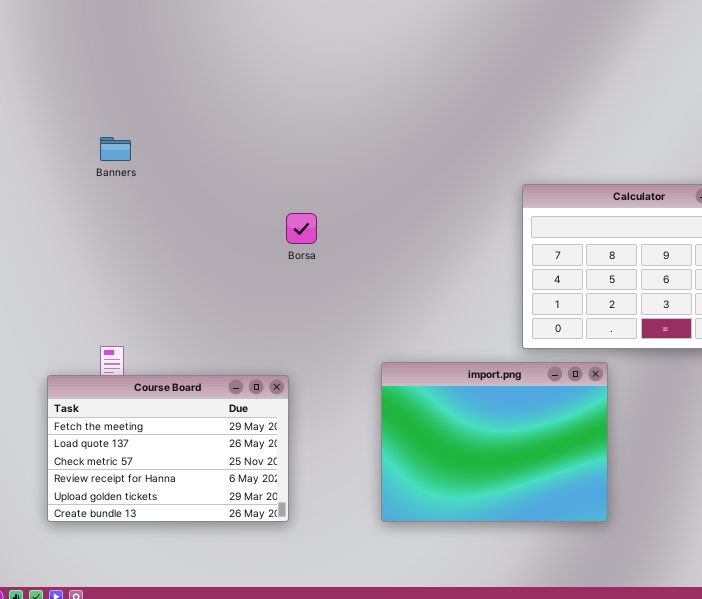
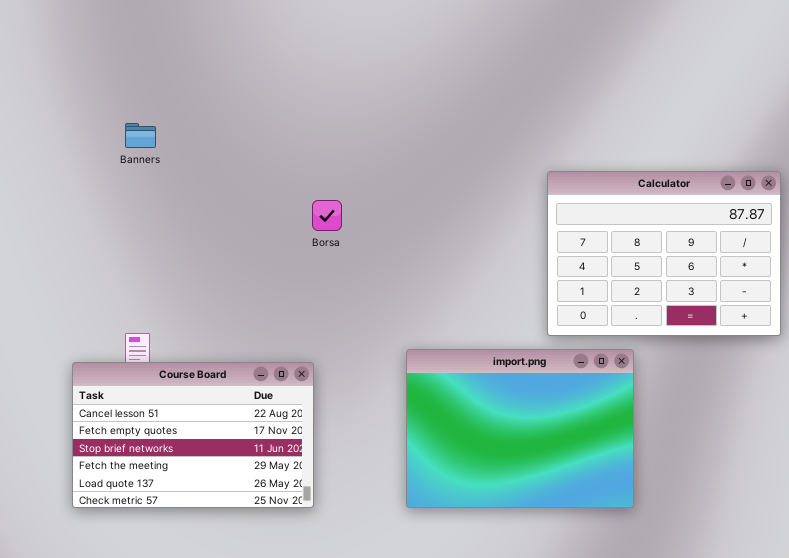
Course Board: [47,375,289,522] -> [72,362,314,508], scrolled up 3 rows

